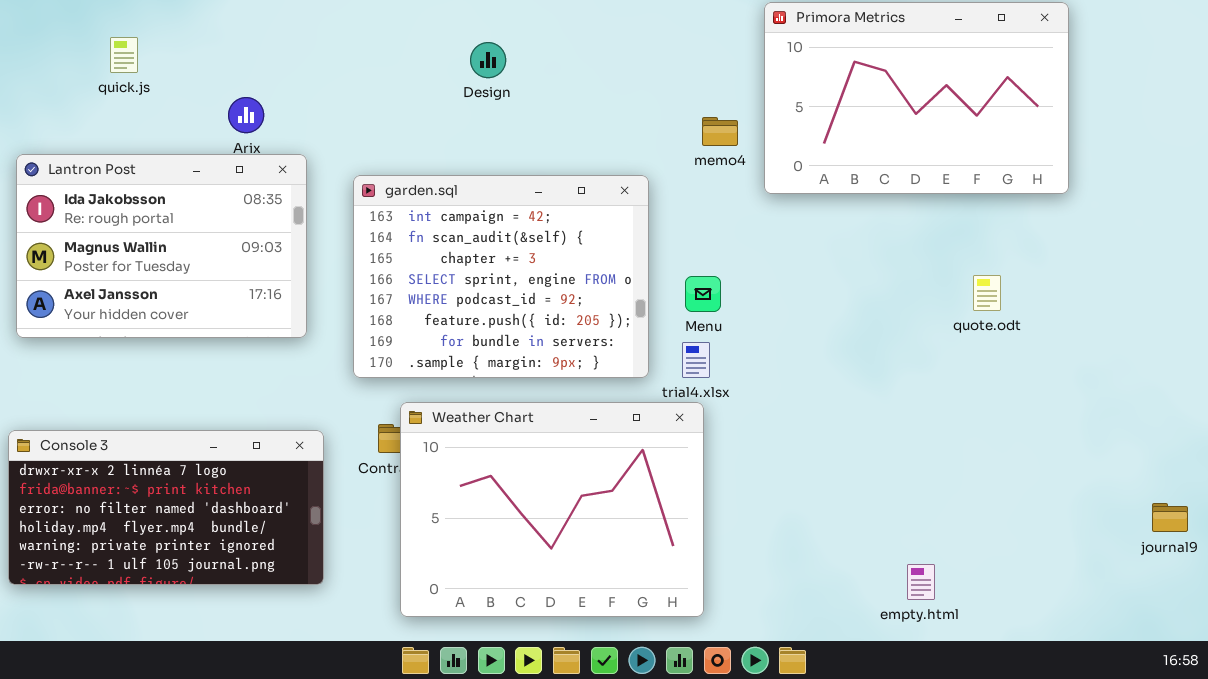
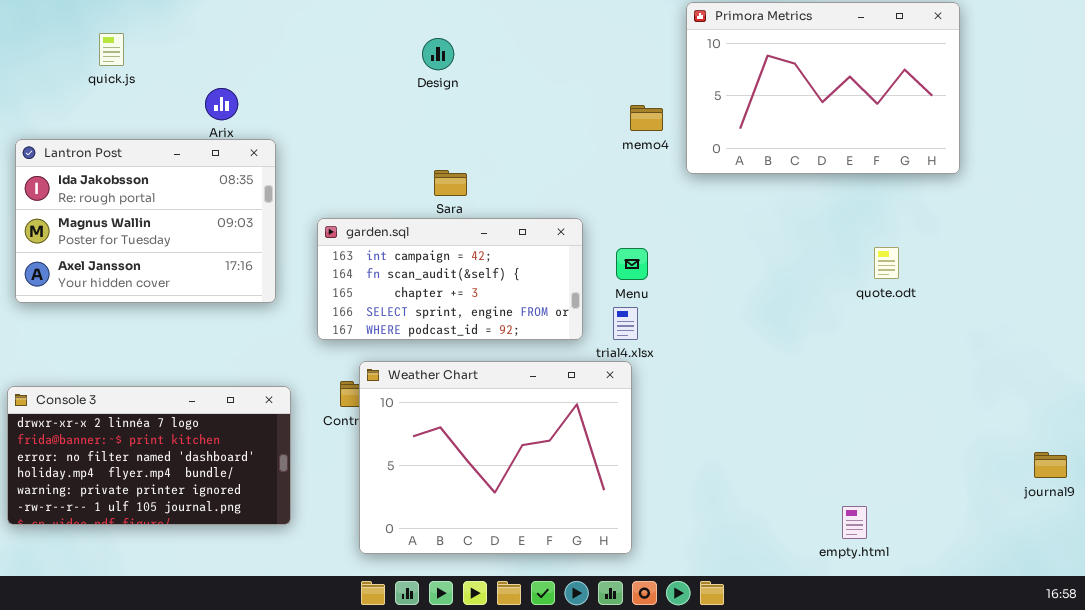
garden.sql: [353,175,649,378] -> [317,218,583,340], resized
empty.html: [907,564,935,600] -> [842,506,867,539], moved

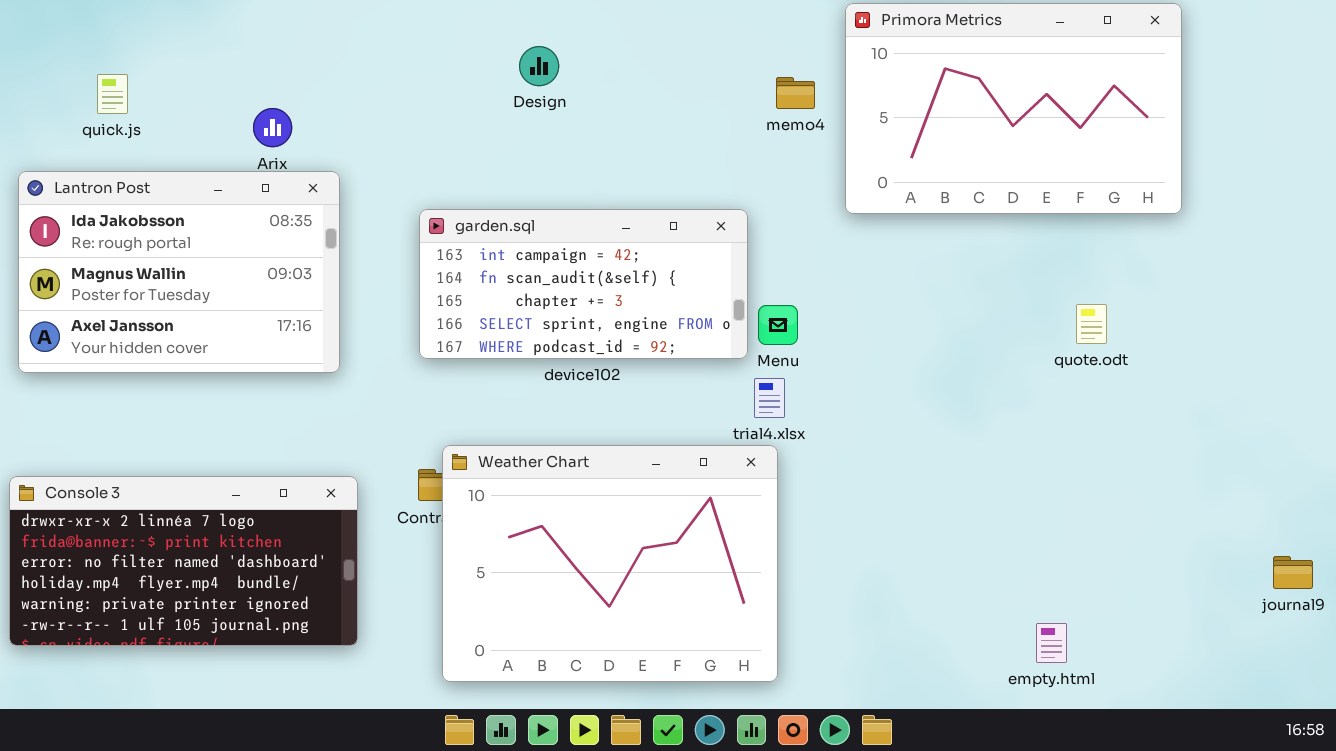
quick.js: [99,33,124,66] -> [97,74,128,114], moved
memo4: [630,105,663,131] -> [776,77,815,109], moved
garden.sql: [317,218,583,340] -> [419,209,748,359], moved

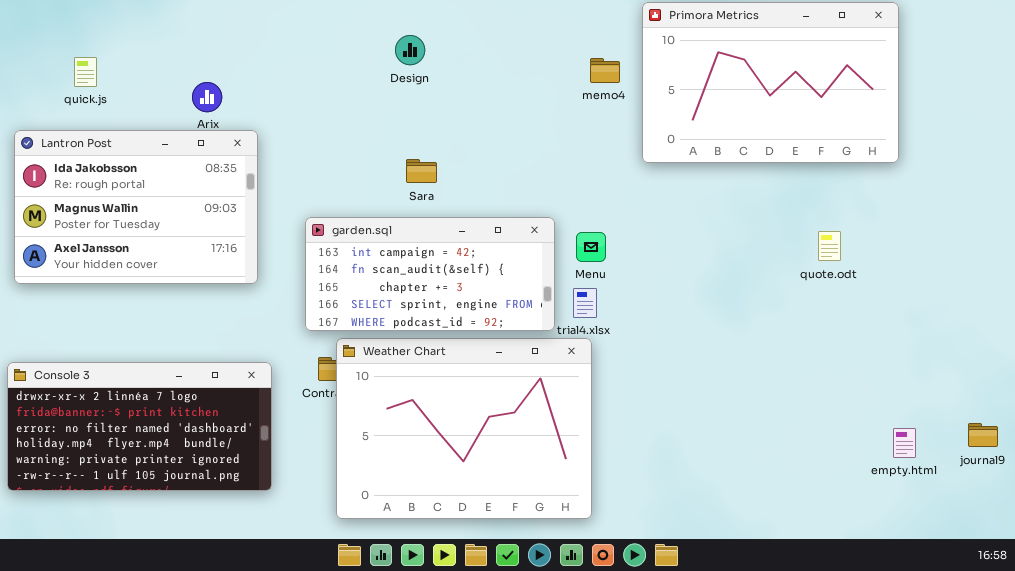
garden.sql: [419,209,748,359] -> [305,217,555,331], moved
empty.html: [1036,623,1067,663] -> [893,428,916,458], moved

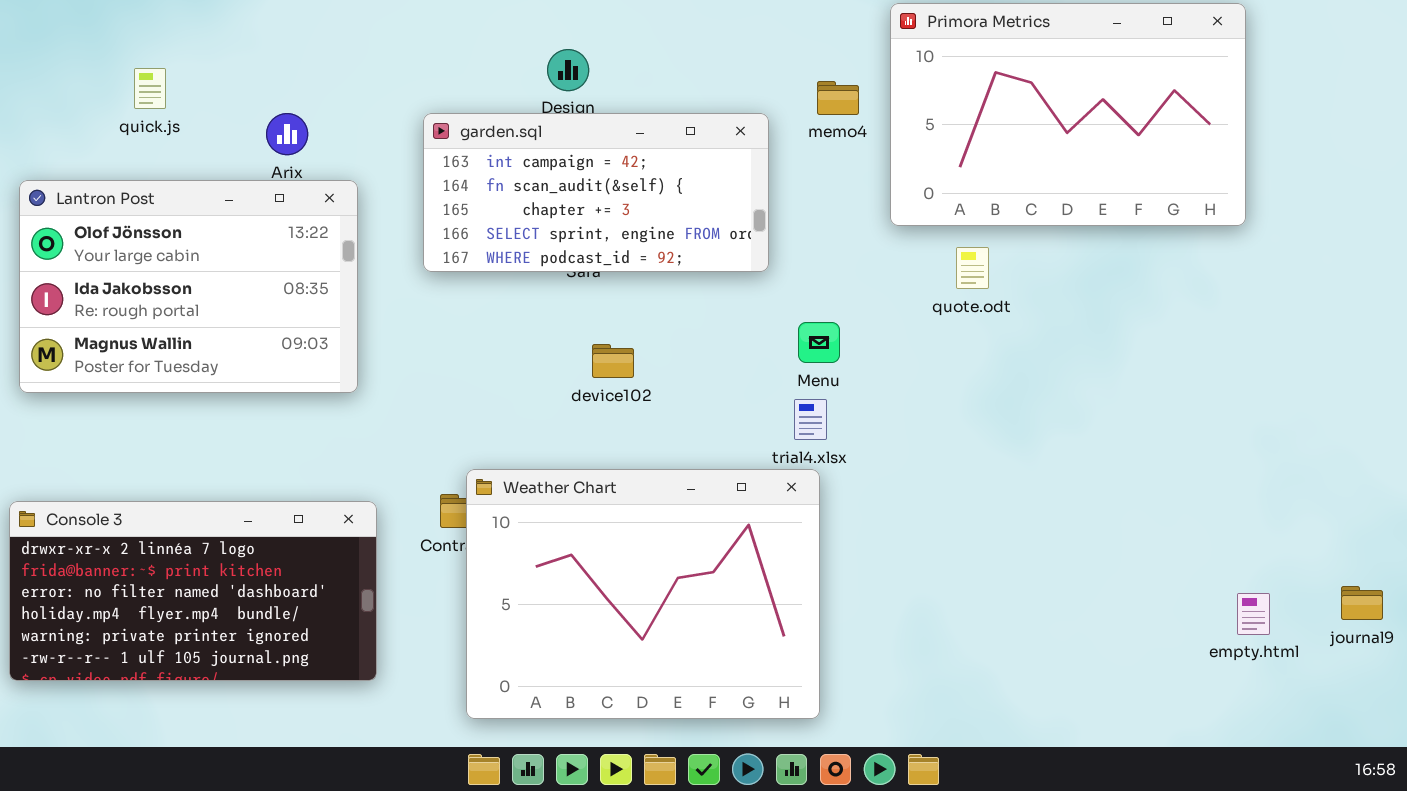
quick.js: [74,57,97,87] -> [134,68,166,109], moved
Lantron Post: [14,130,258,284] -> [19,180,358,393], scrolled up 1 row
garden.sql: [305,217,555,331] -> [423,113,769,272], moved
quote.odt: [818,231,841,261] -> [956,247,989,289], moved

